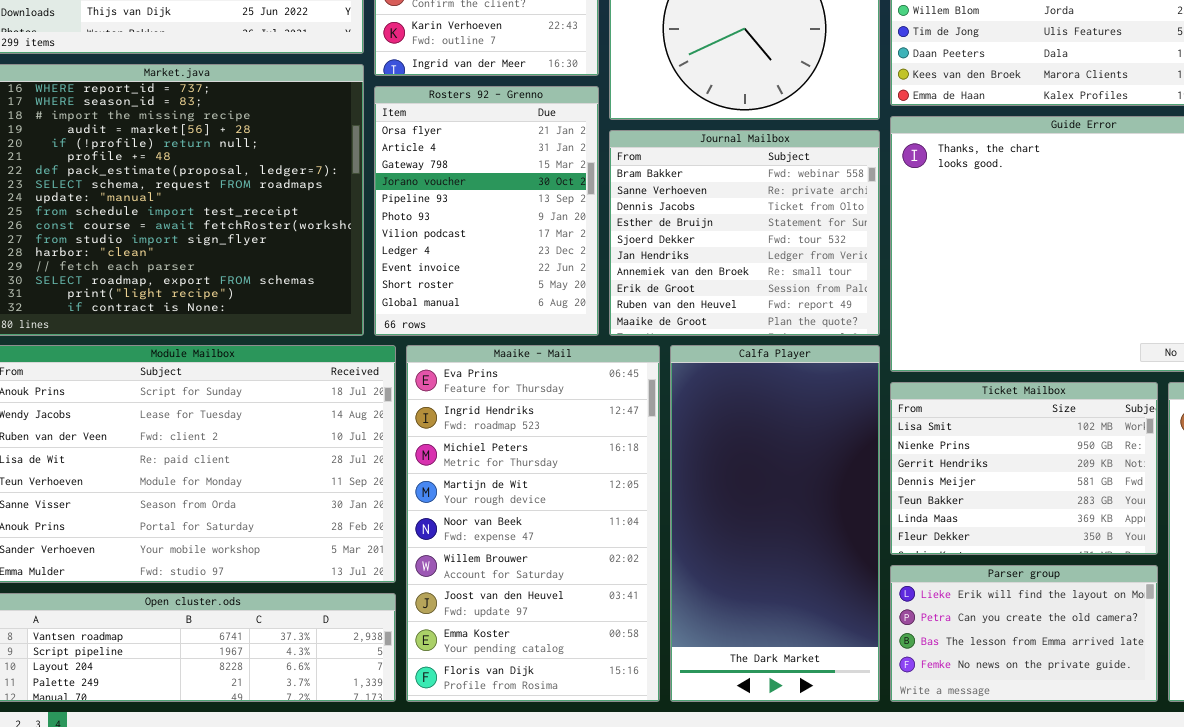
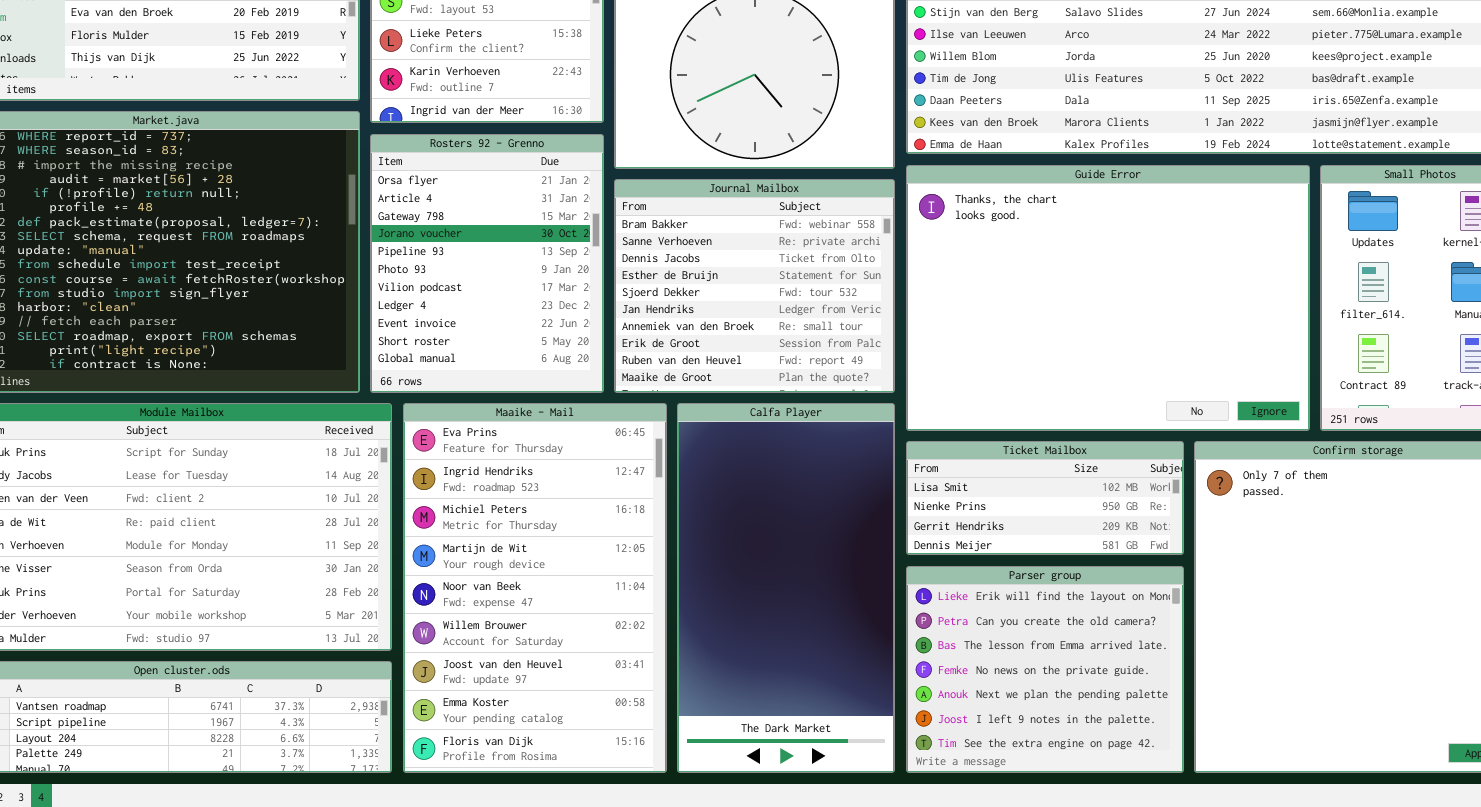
Ticket Mailbox: [890,382,1158,555] -> [906,441,1184,555], resized
Parser group: [890,565,1158,702] -> [906,566,1184,773], resized

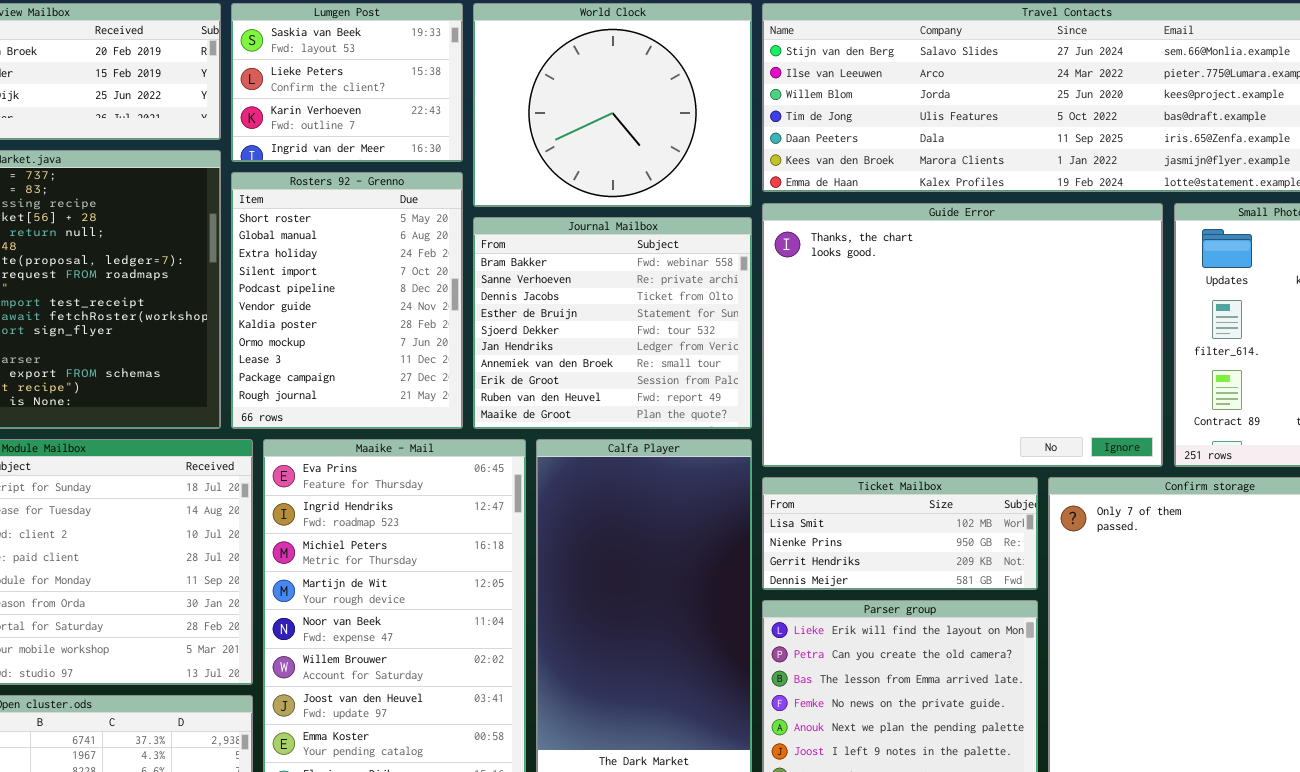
Rosters 92 - Grenno: [370,134,604,393] -> [231,172,463,429], scrolled down 9 rows

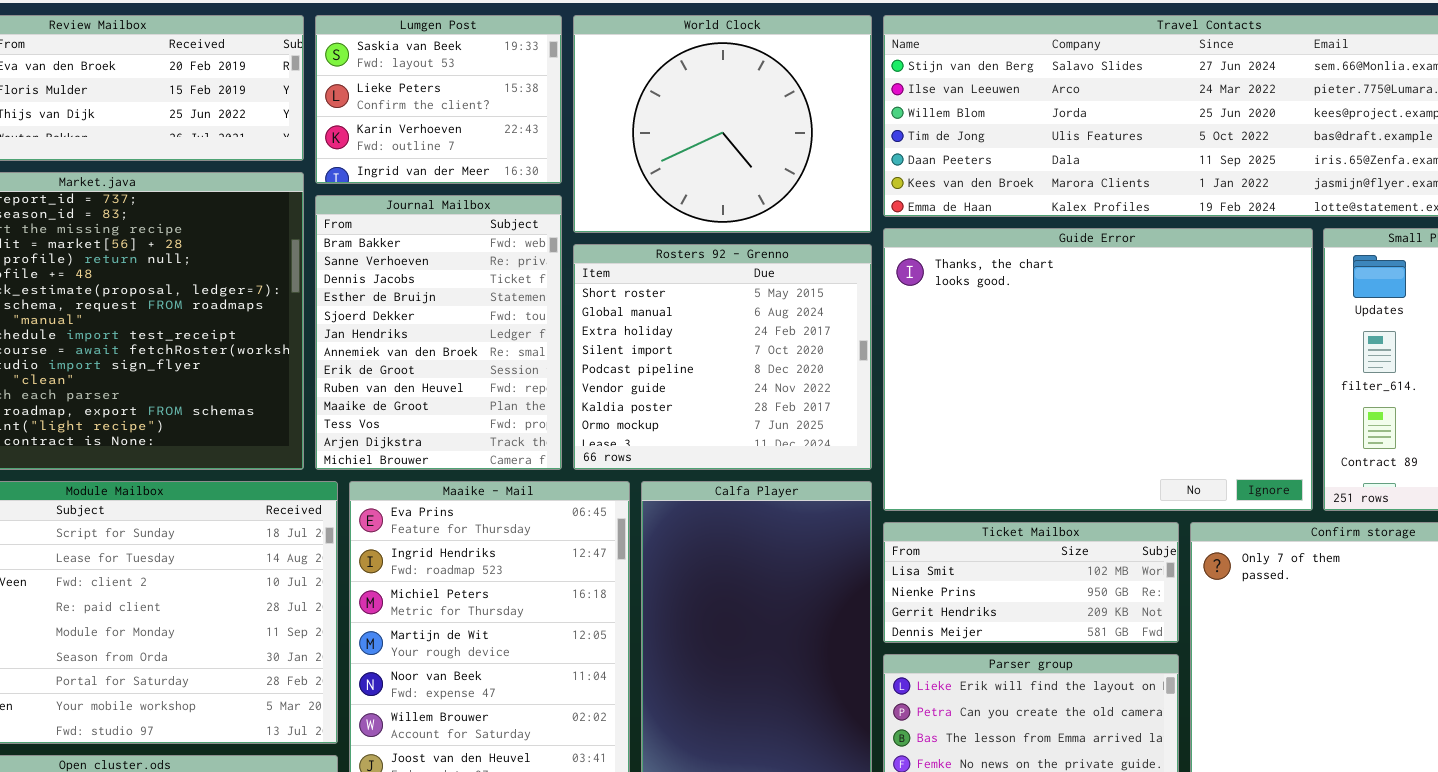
Rosters 92 - Grenno: [231,172,463,429] -> [573,244,872,470], moved, resized
Journal Mailbox: [473,217,752,429] -> [315,195,562,470], moved, resized

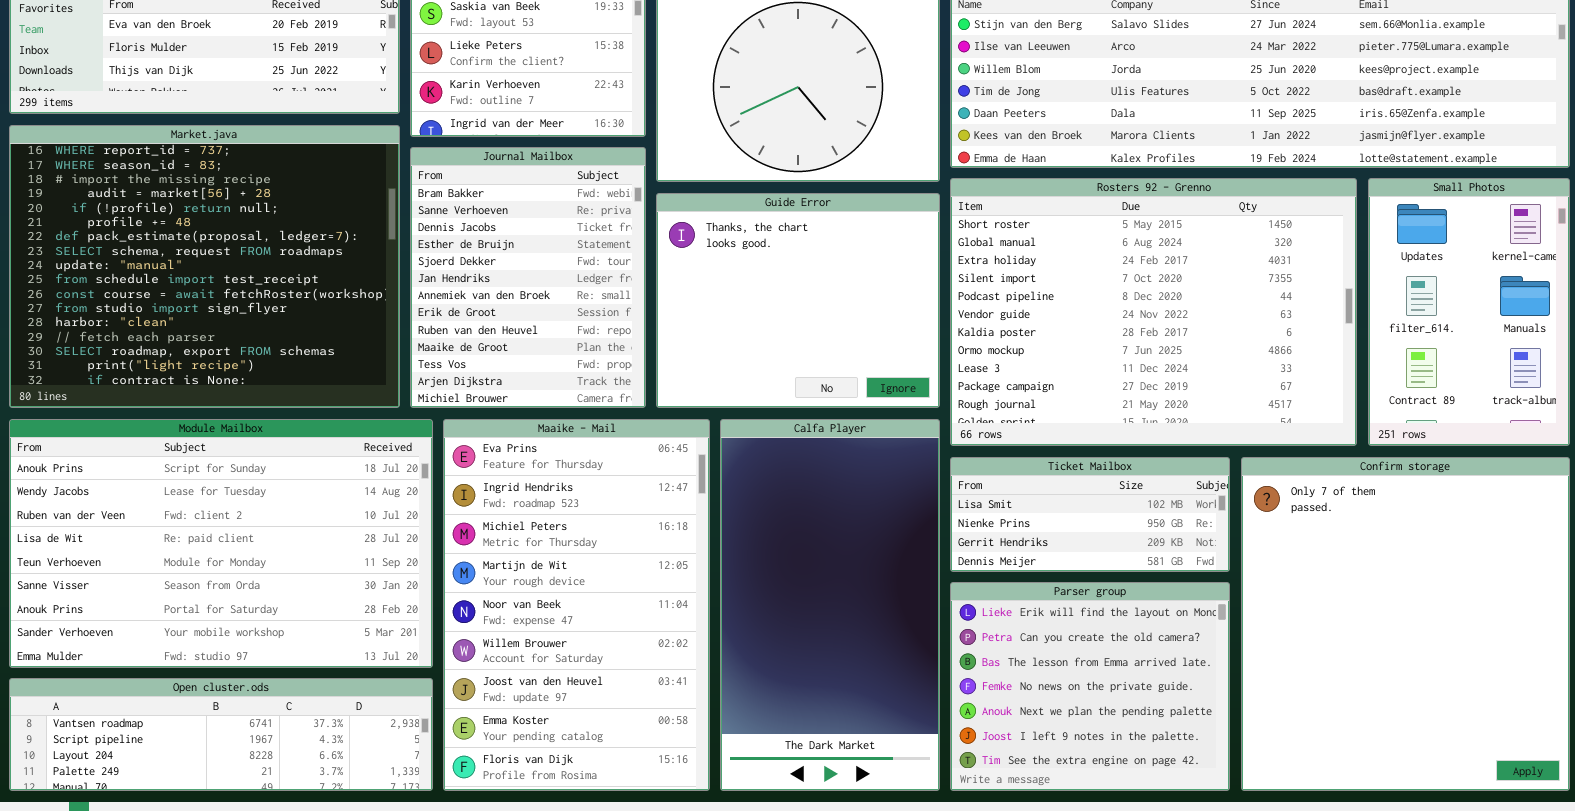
Guide Error: [883,228,1313,511] -> [656,193,940,408], moved, resized
Rosters 92 - Grenno: [573,244,872,470] -> [950,178,1357,446], moved, resized

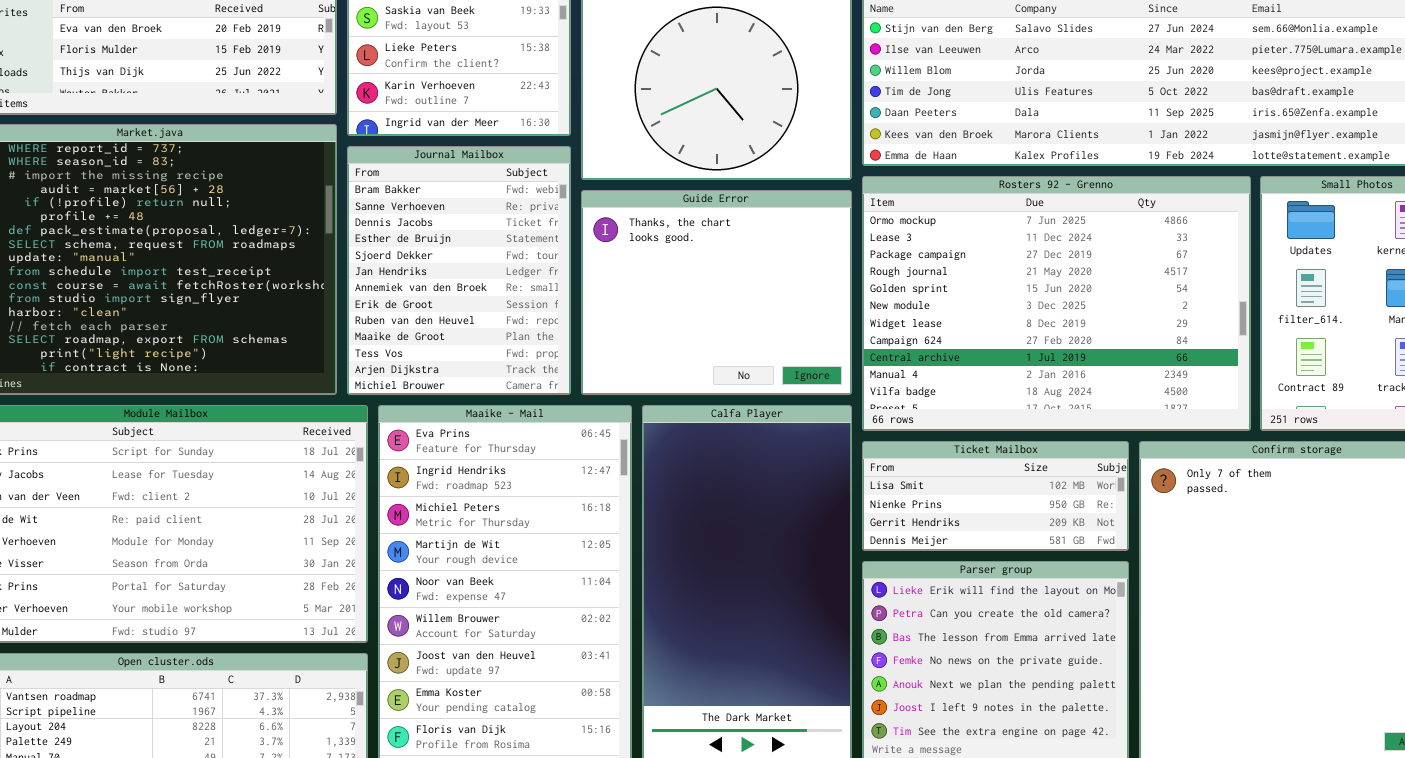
Rosters 92 - Grenno: [950,178,1357,446] -> [862,176,1251,431], scrolled down 7 rows

